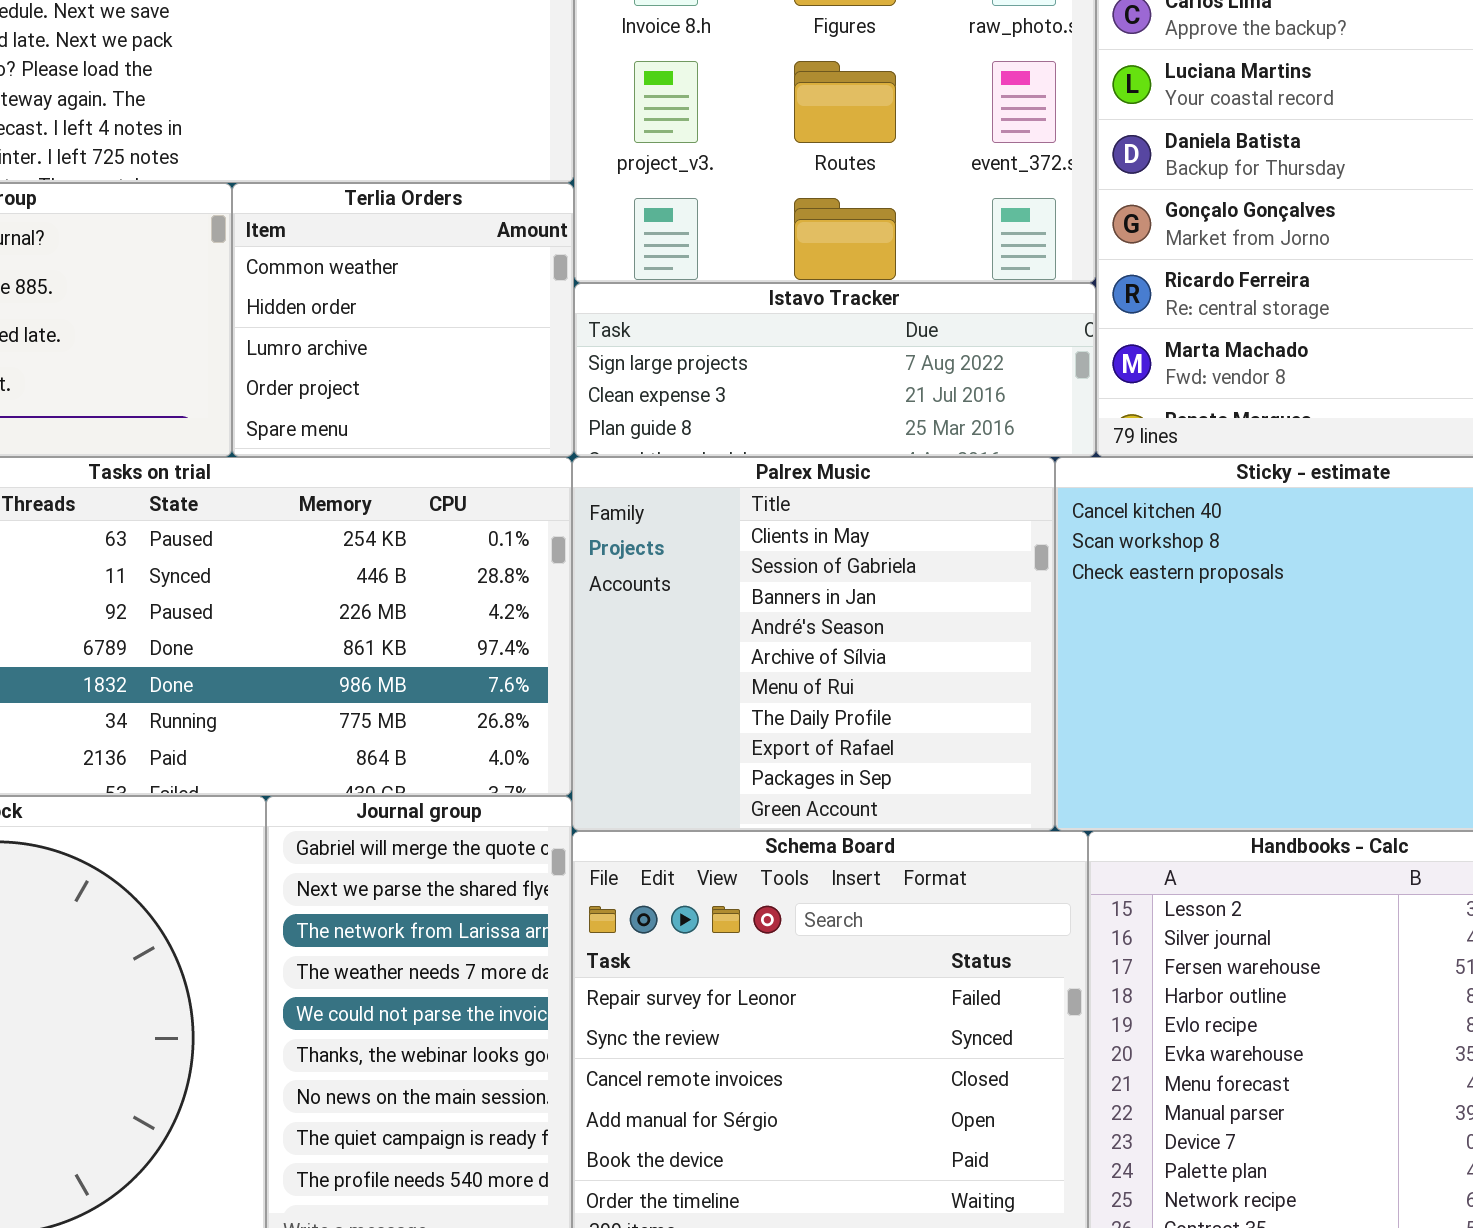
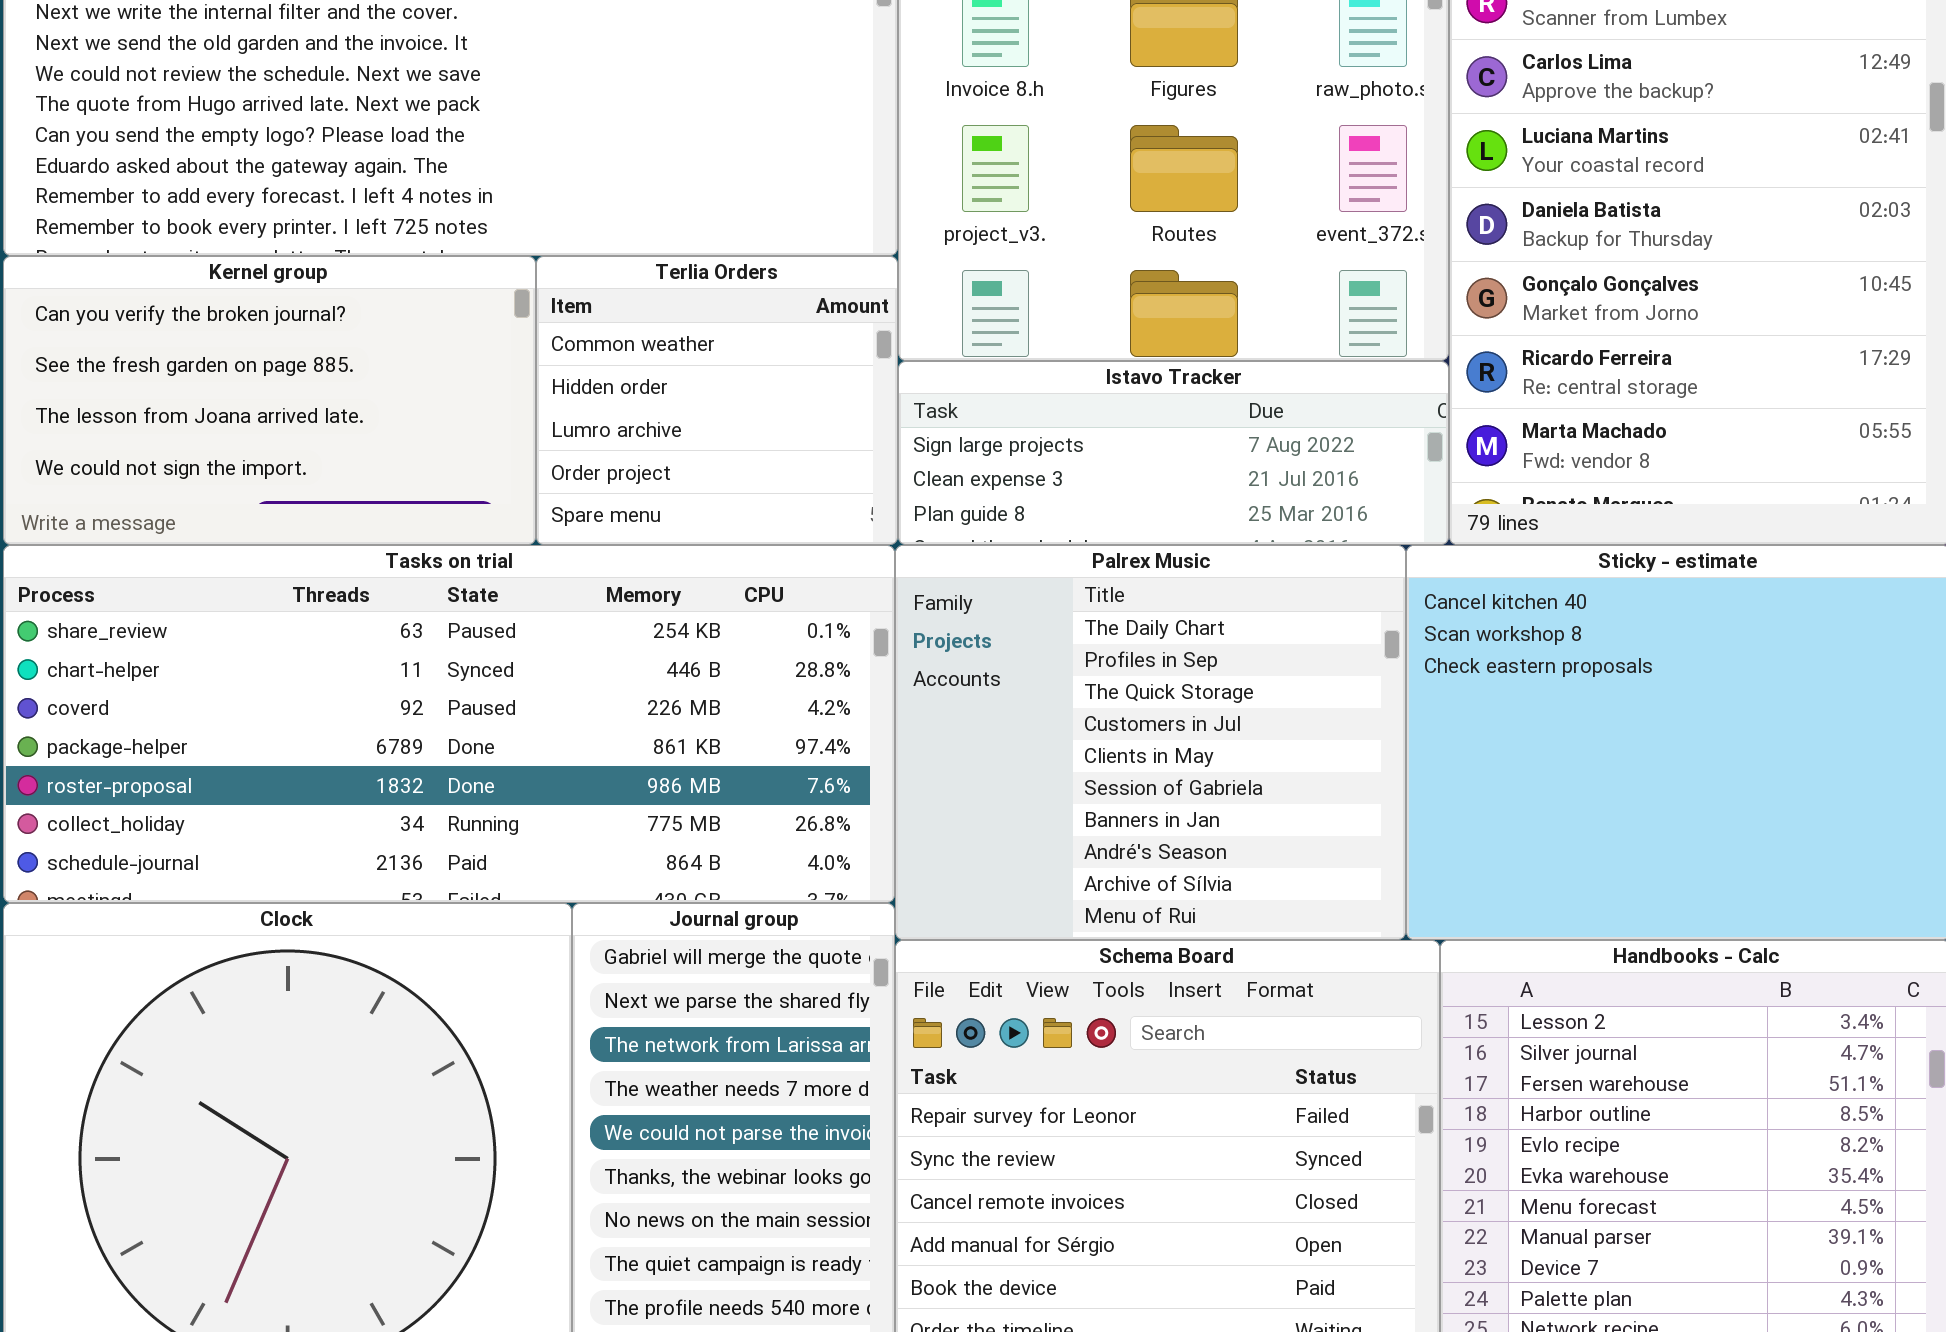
Palrex Music: [572,457,1055,831] -> [895,545,1406,940], scrolled up 4 rows

